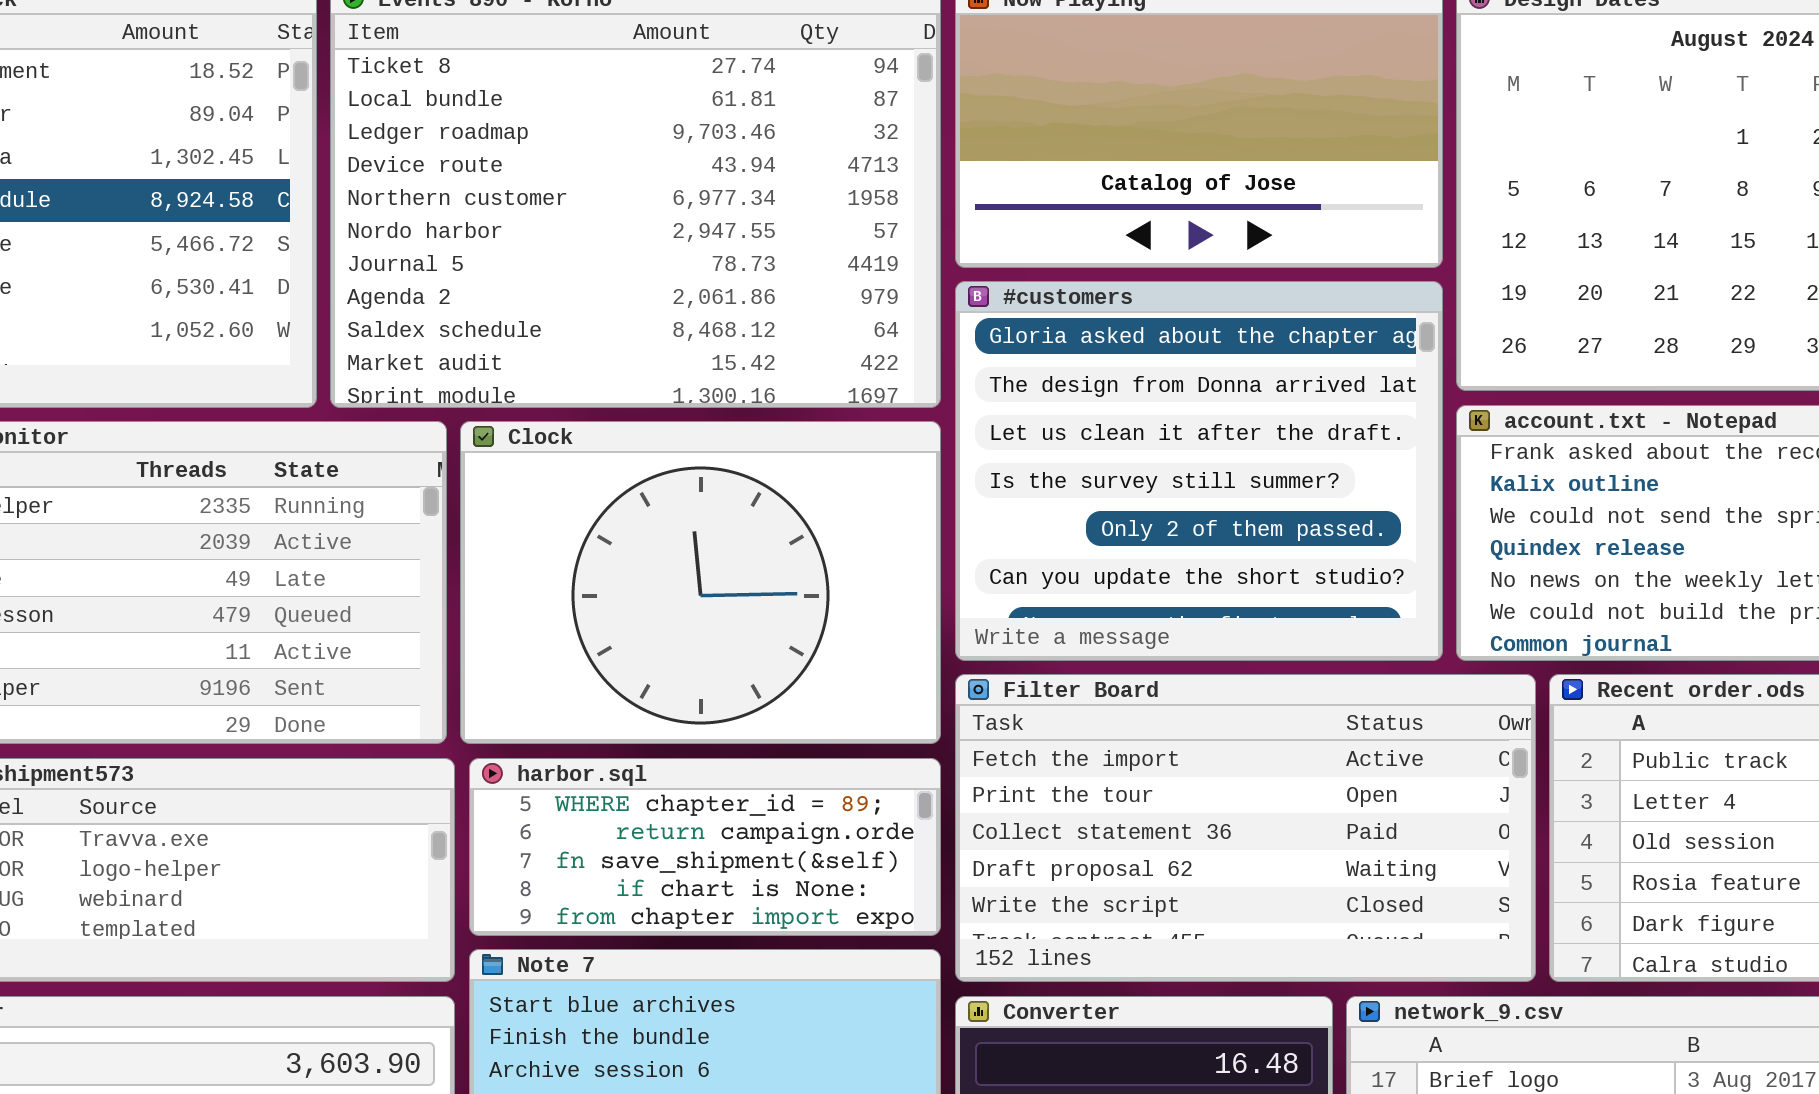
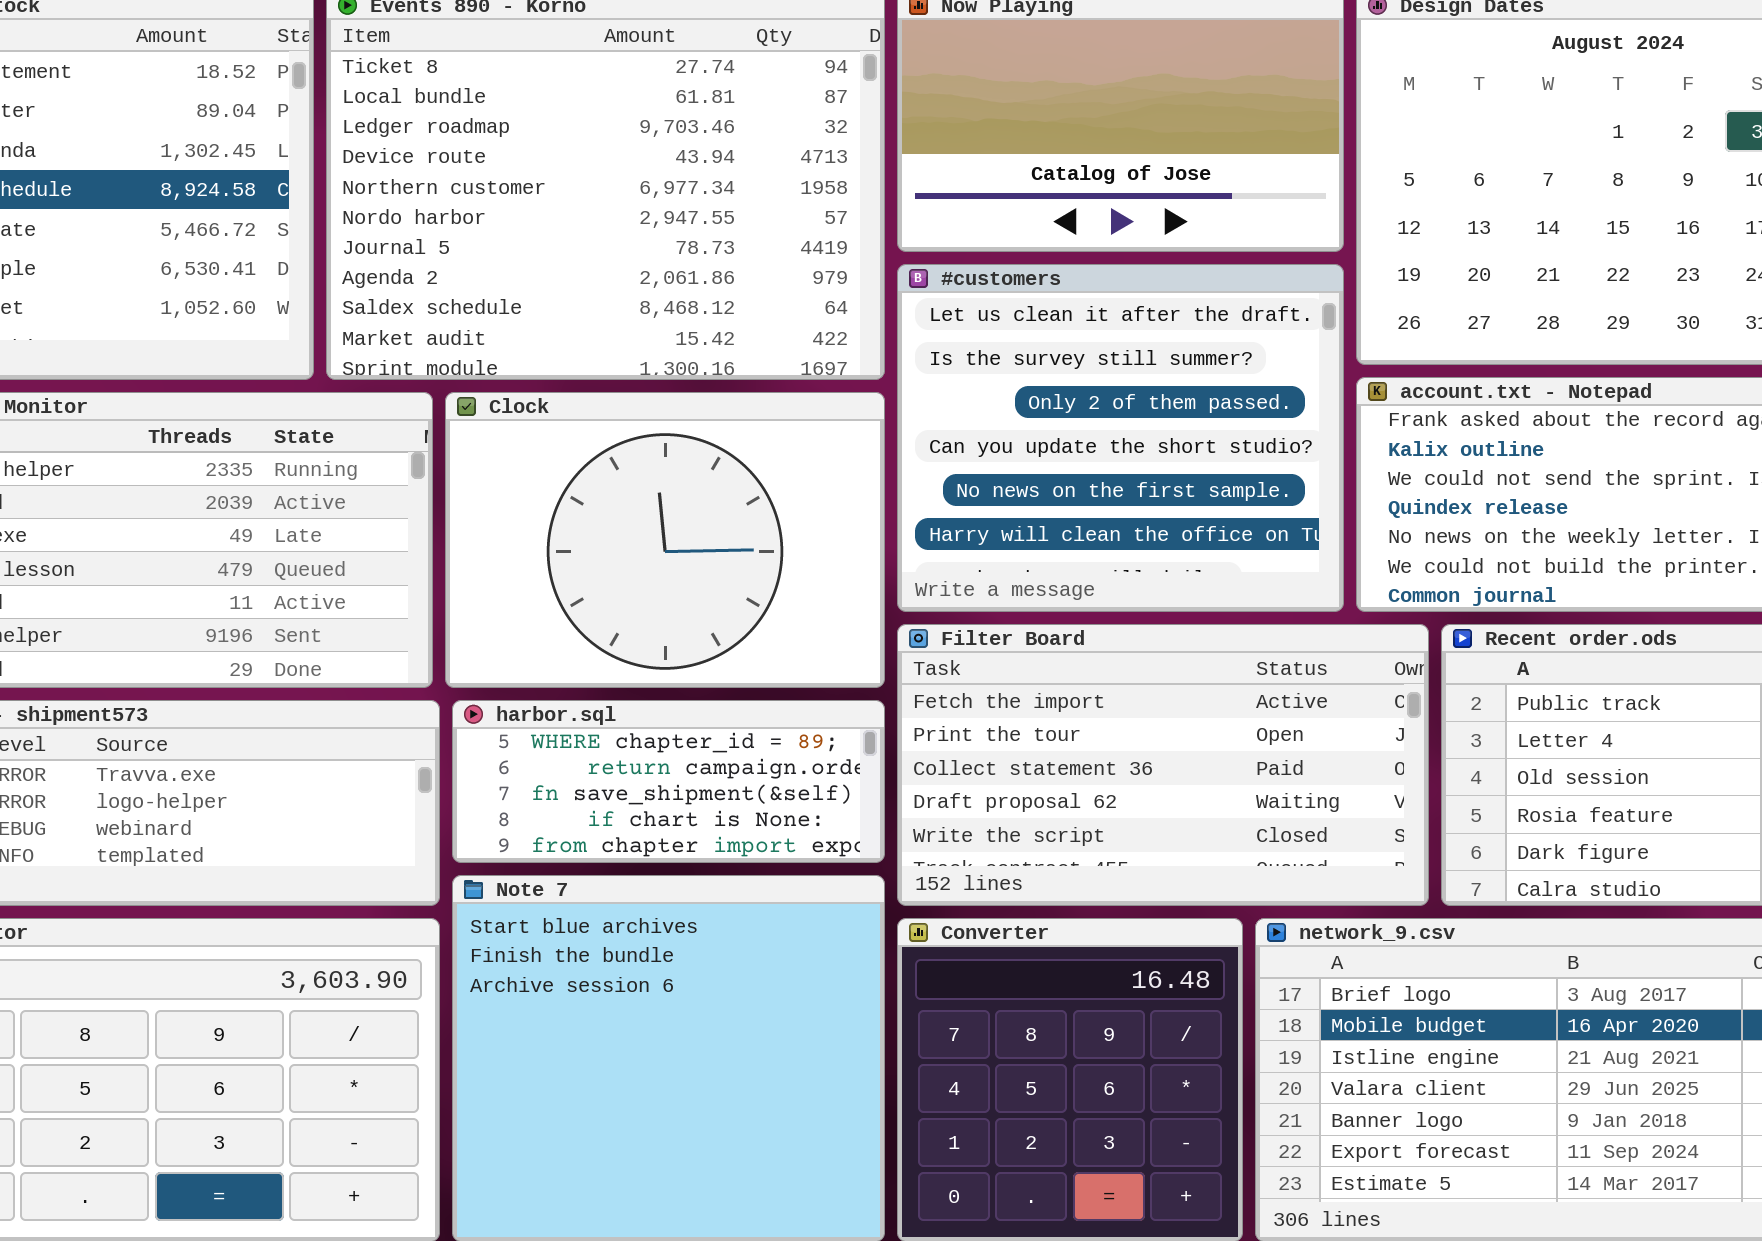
#customers: [955,281,1443,661] -> [897,264,1344,612], scrolled down 2 rows

